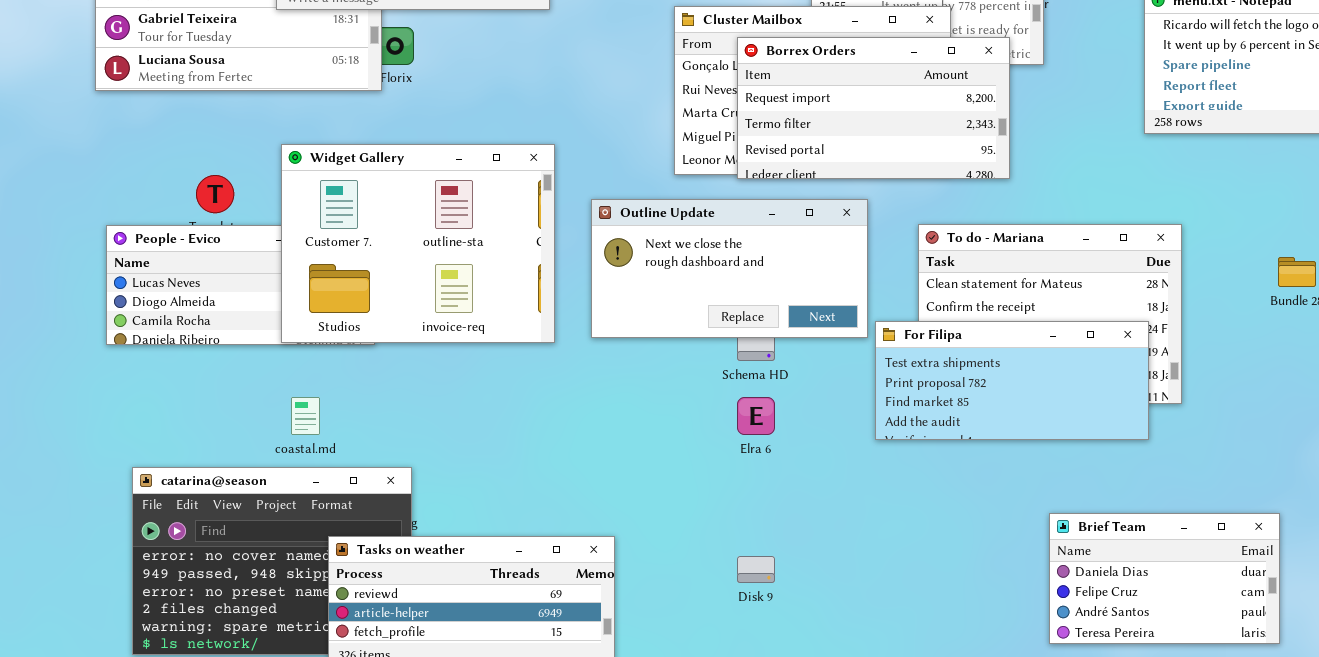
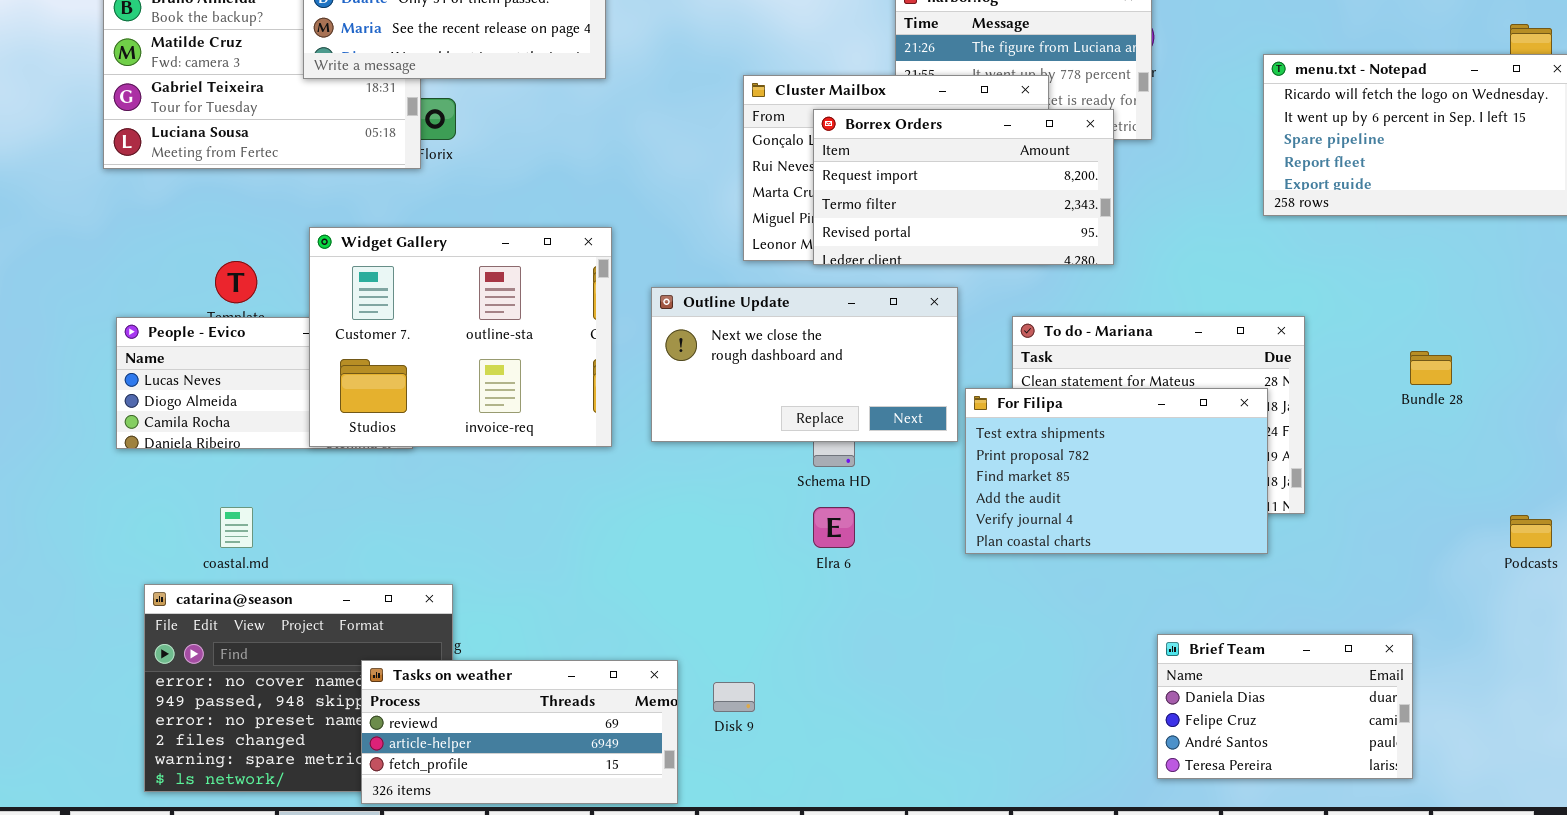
For Filipa: [875,321,1149,440] -> [965,388,1268,554], resized
coastal.md: [291,397,320,435] -> [220,507,253,548], moved
Disk 9: [737,556,775,583] -> [713,682,755,712], moved

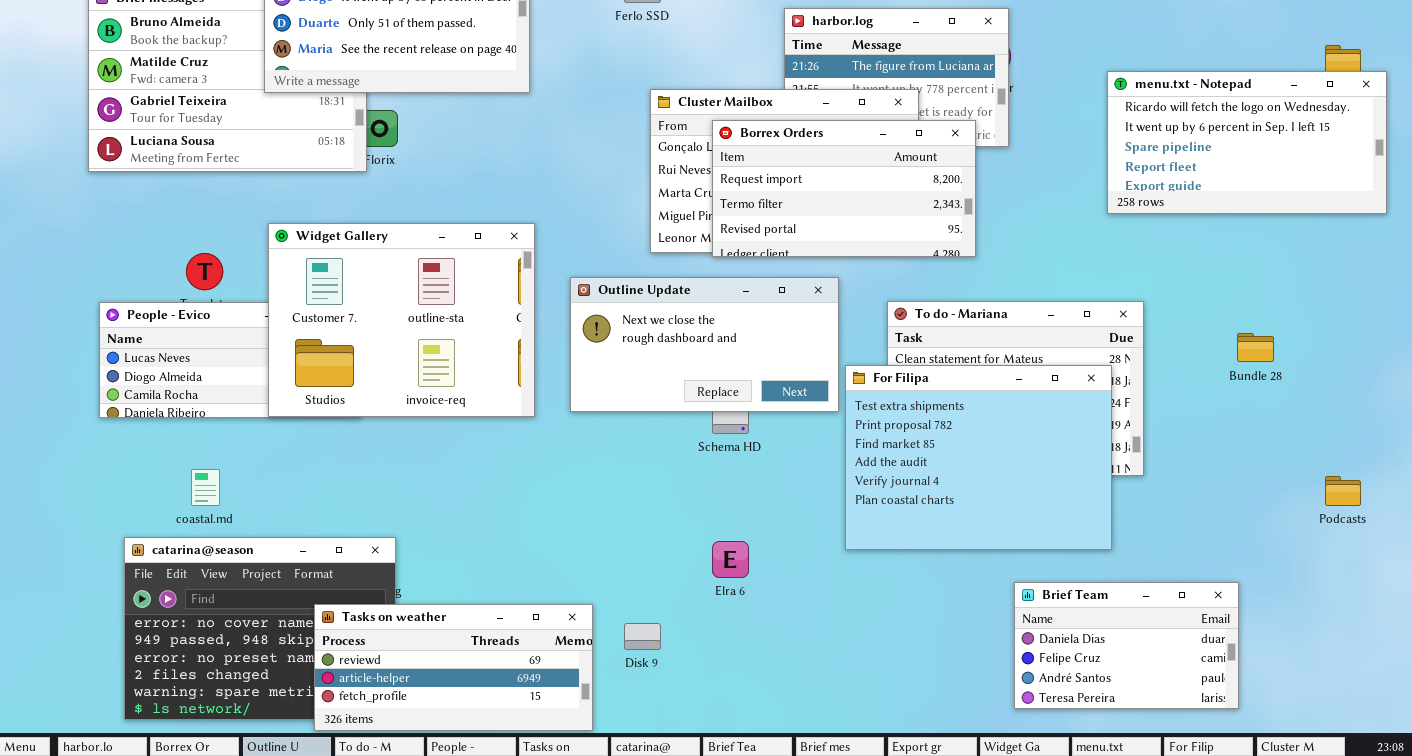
For Filipa: [965,388,1268,554] -> [845,365,1112,550], resized
Elra 6: [813,507,855,548] -> [712,541,749,578], moved

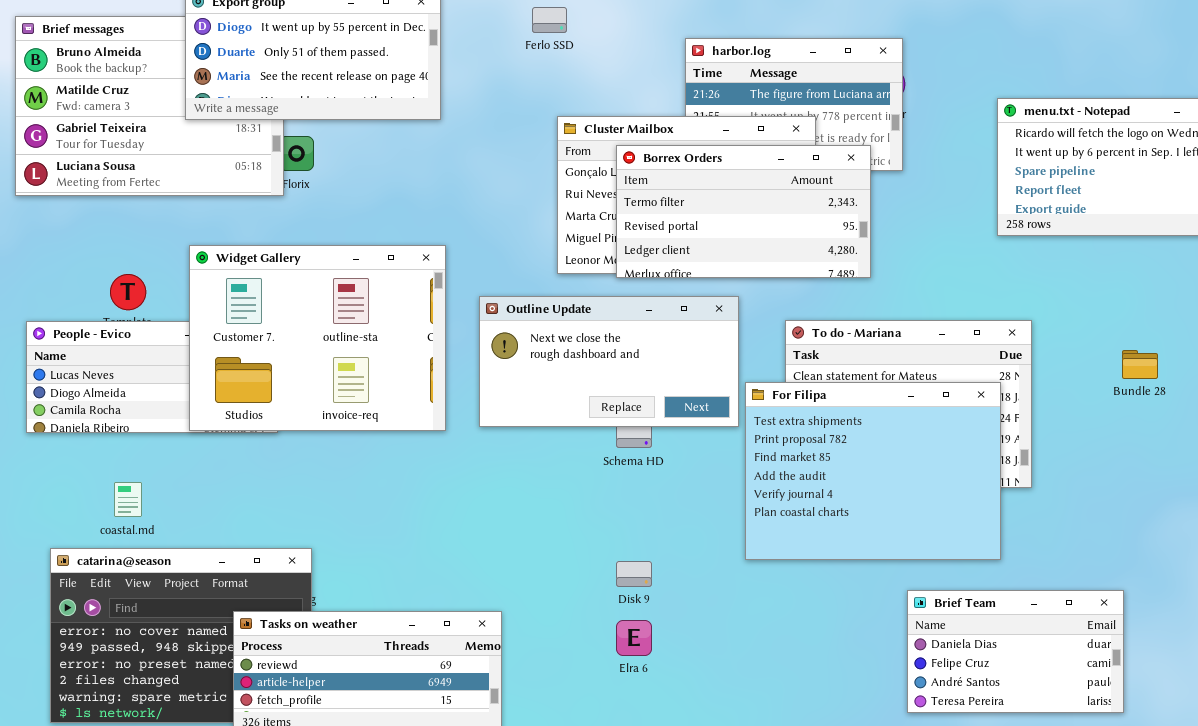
Borrex Orders: [712,120,976,257] -> [616,145,871,278], scrolled down 1 row
Elra 6: [712,541,749,578] -> [616,620,652,656], moved
Disk 9: [624,623,661,650] -> [616,561,652,587], moved

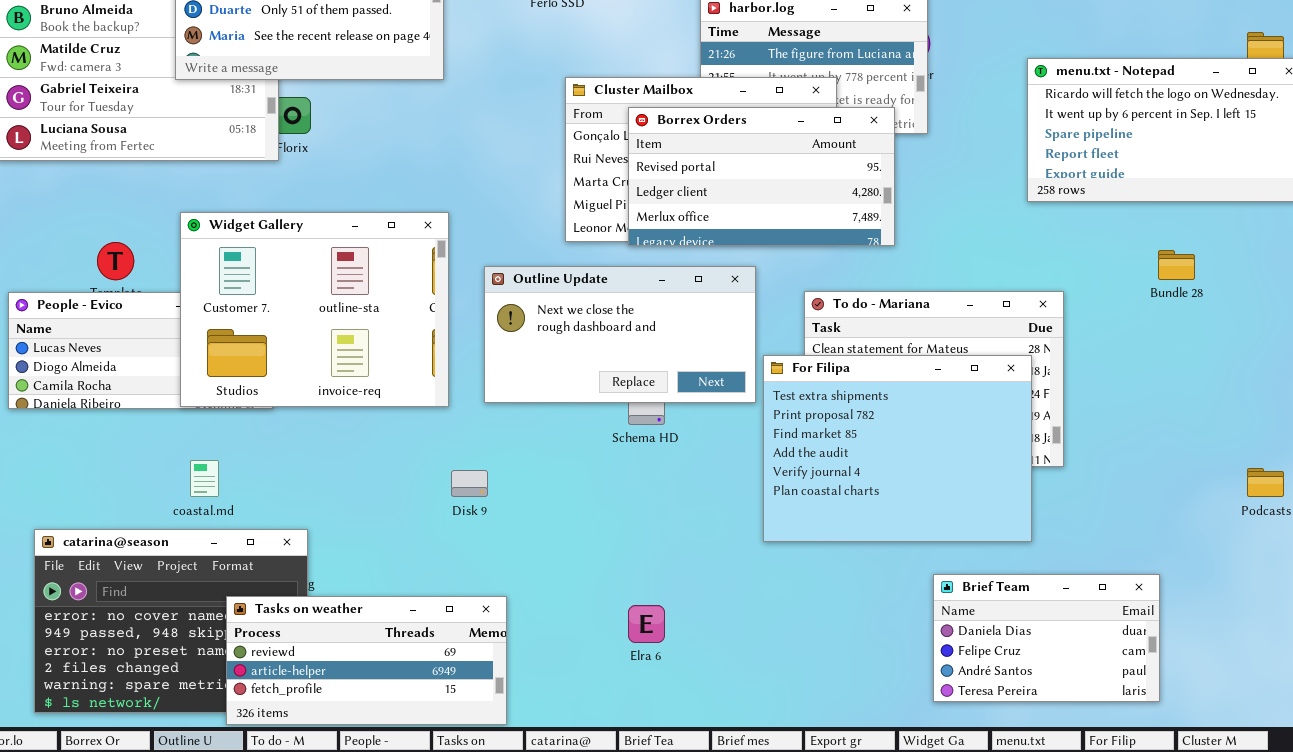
Borrex Orders: [616,145,871,278] -> [628,107,895,246], scrolled down 1 row
Bundle 28: [1122,350,1158,379] -> [1158,250,1195,280], moved
coastal.md: [114,482,142,517] -> [190,460,219,497], moved
Disk 9: [616,561,652,587] -> [451,470,488,497], moved

